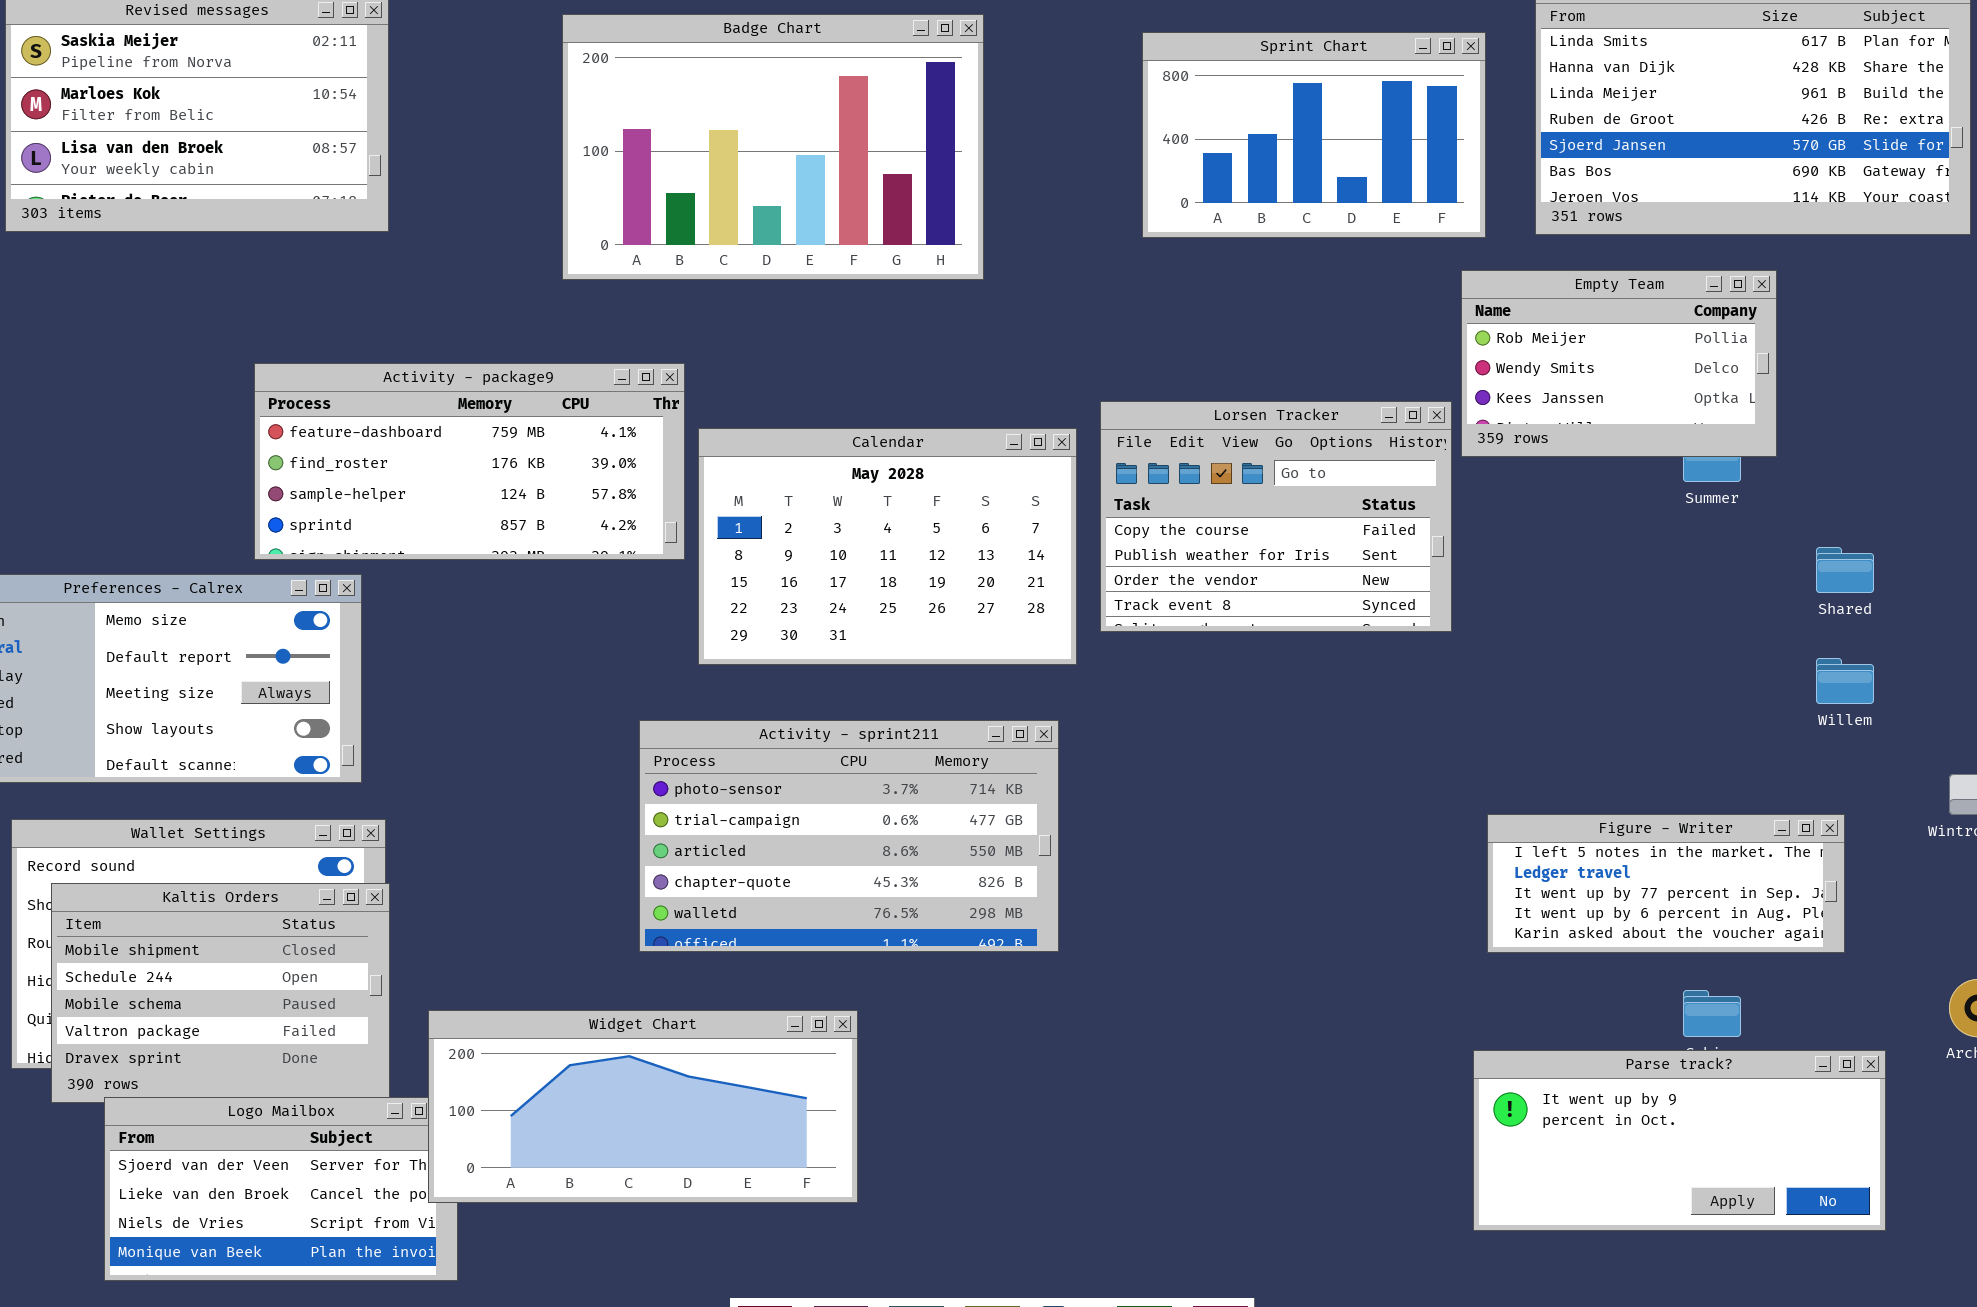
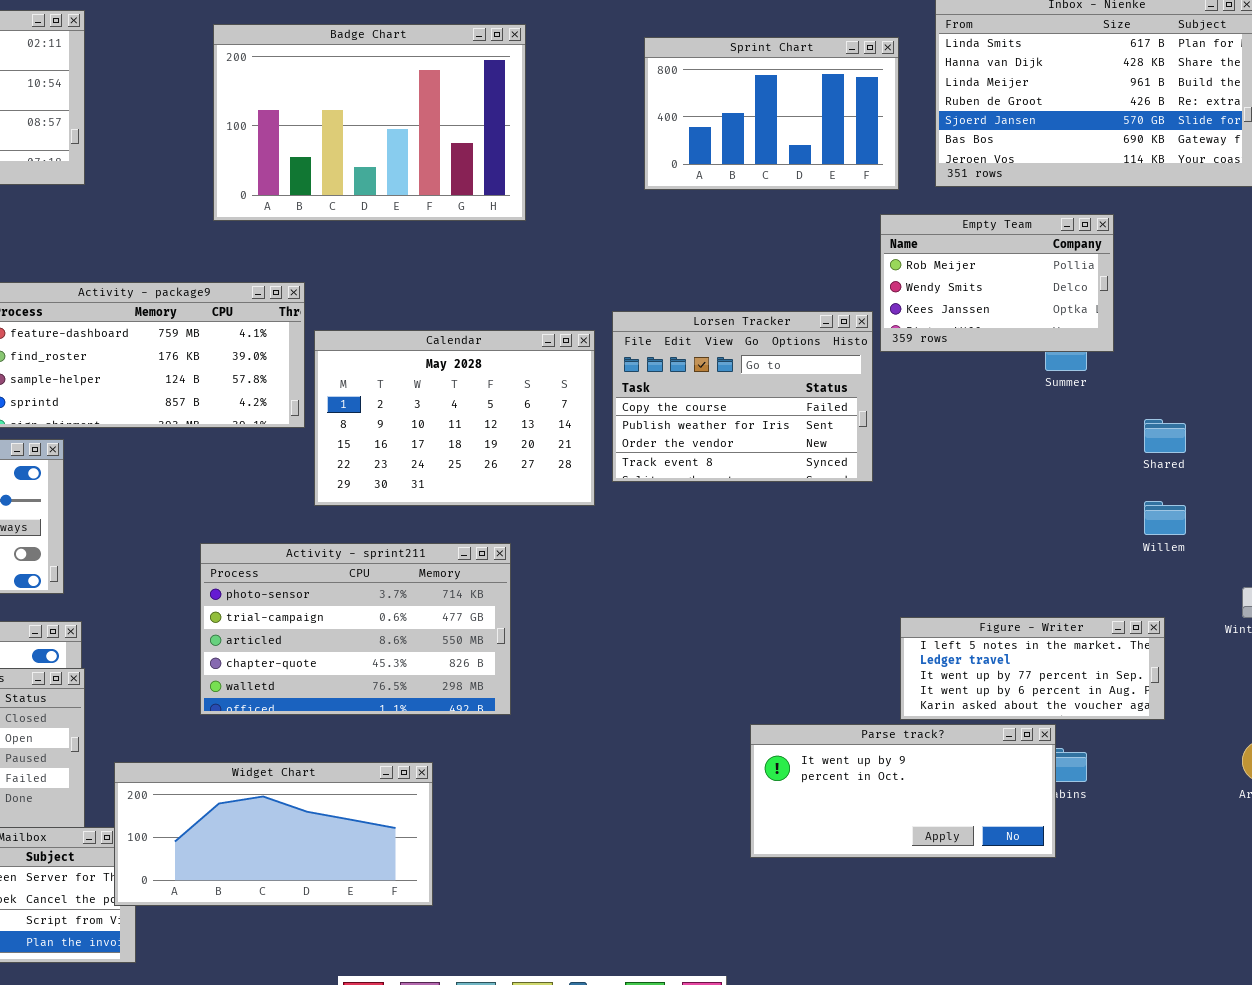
Activity - sprint211: [639,720,1059,952] -> [200,543,511,715], moved
Parse track?: [1473,1050,1886,1231] -> [750,724,1056,858], moved

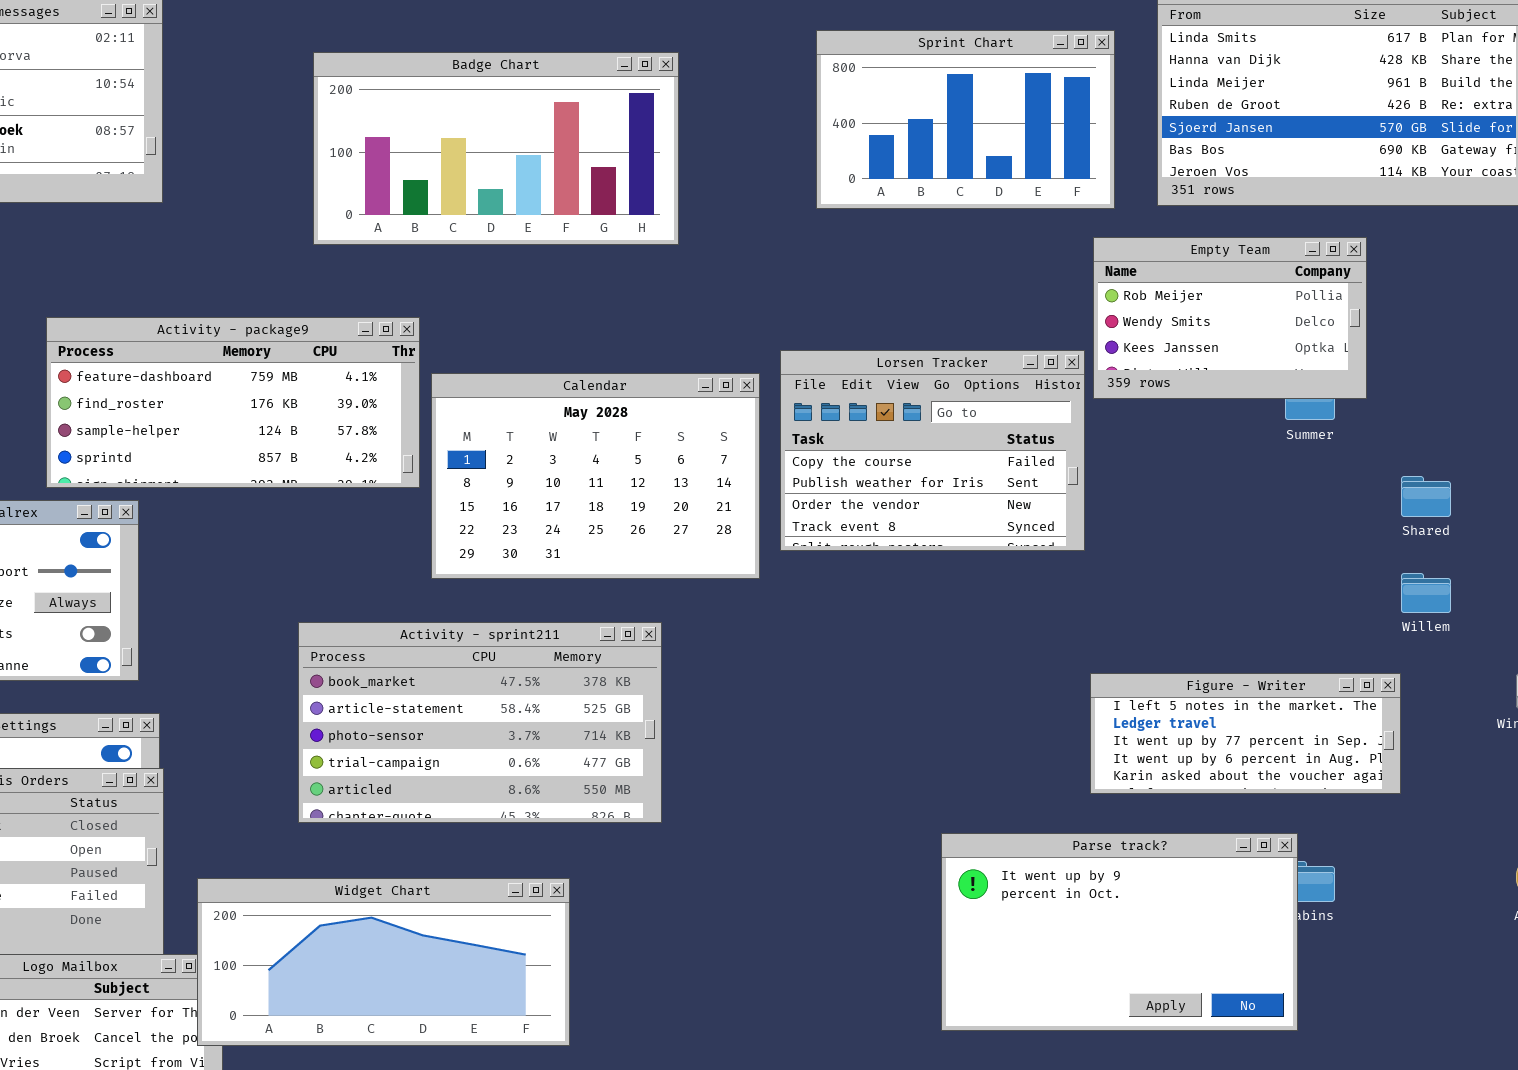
Badge Chart: [213,24,526,221] -> [313,52,679,245], resized
Activity - sprint211: [200,543,511,715] -> [298,622,662,823], scrolled up 2 rows
Figure - Writer: [900,617,1165,720] -> [1090,673,1401,794], moved
Parse track?: [750,724,1056,858] -> [941,833,1298,1031], resized

